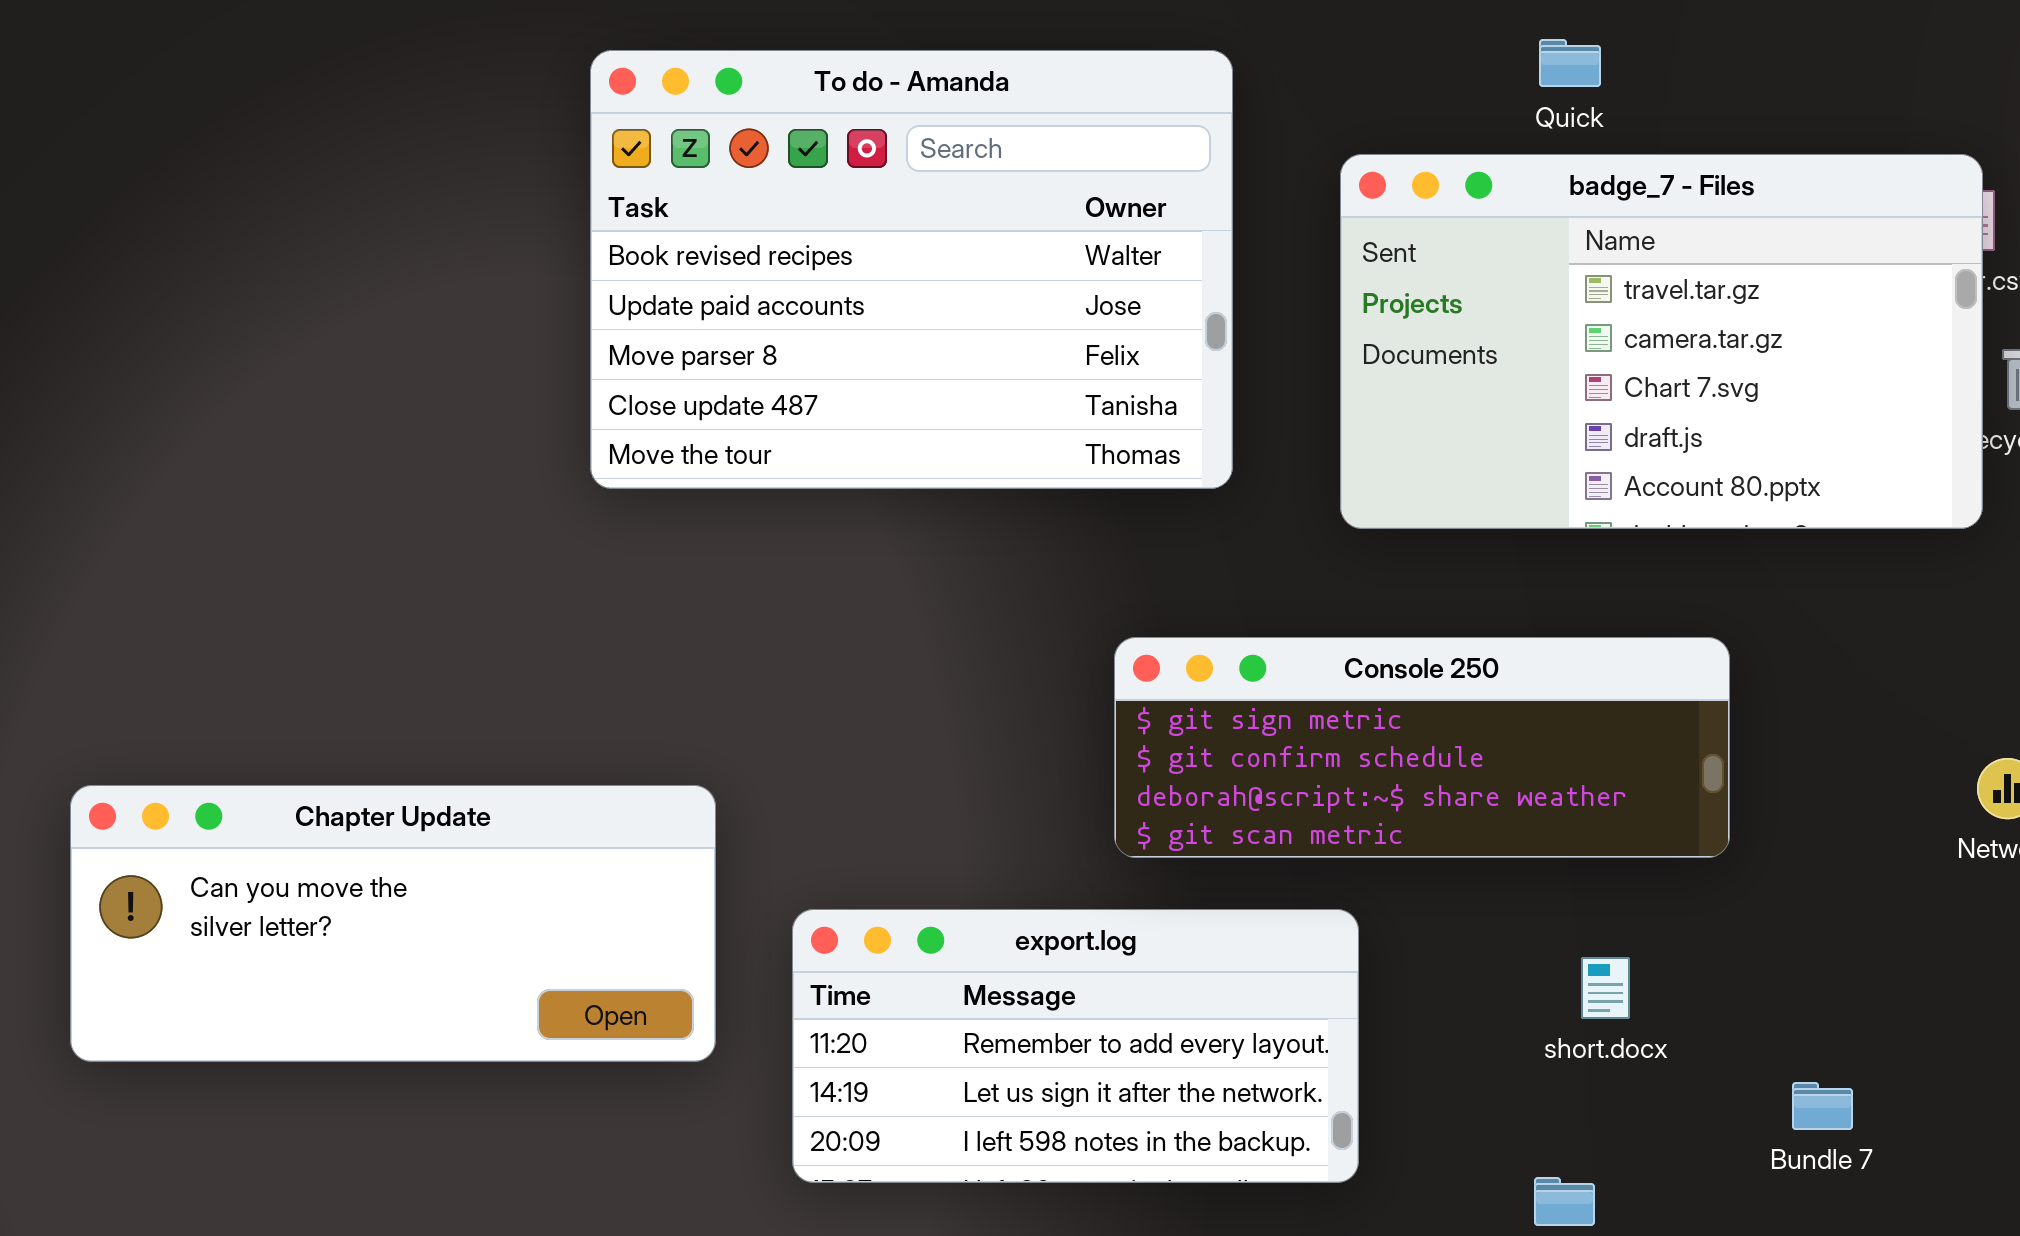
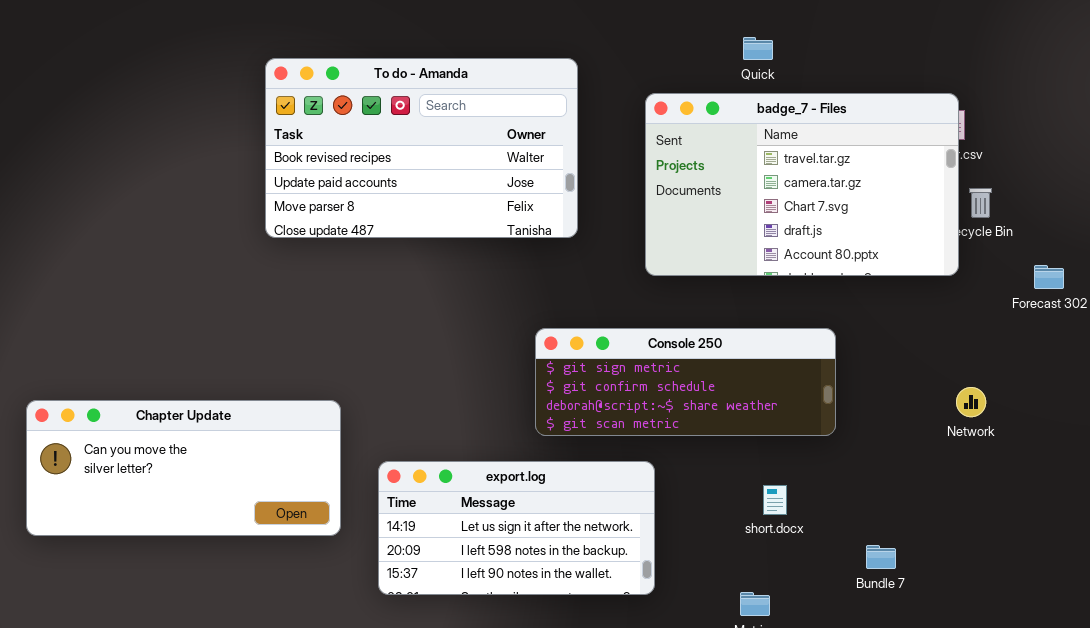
To do - Amanda: [590,50,1233,489] -> [265,58,578,238], moved, resized
export.log: [792,909,1359,1183] -> [378,461,655,595], scrolled down 1 row

